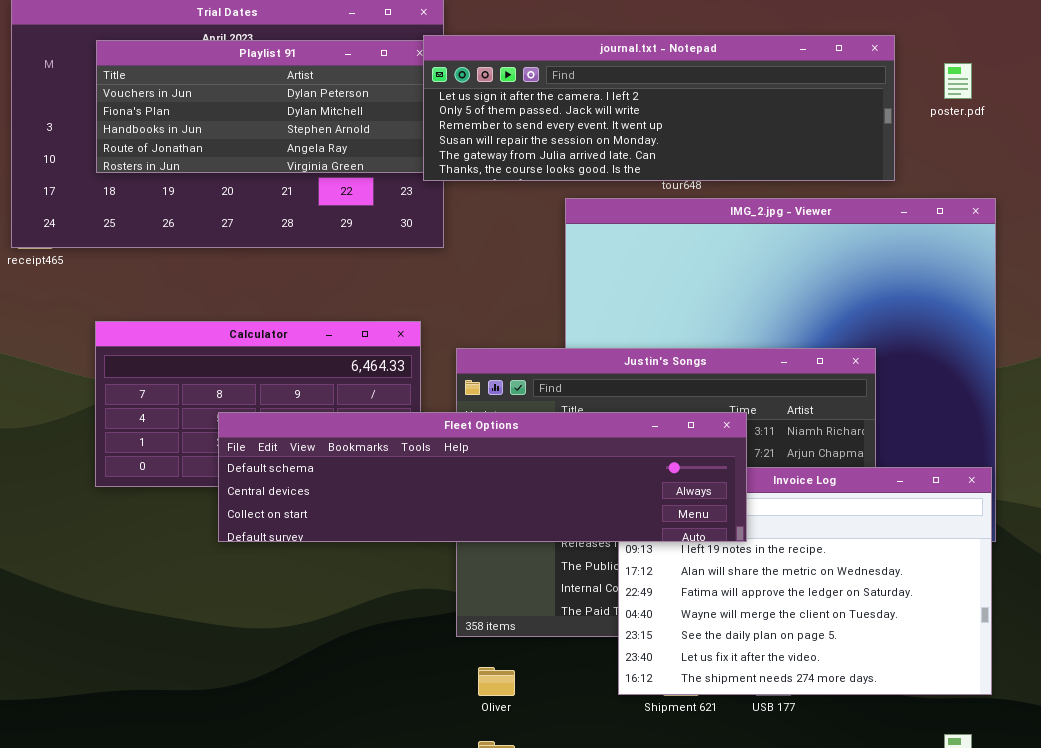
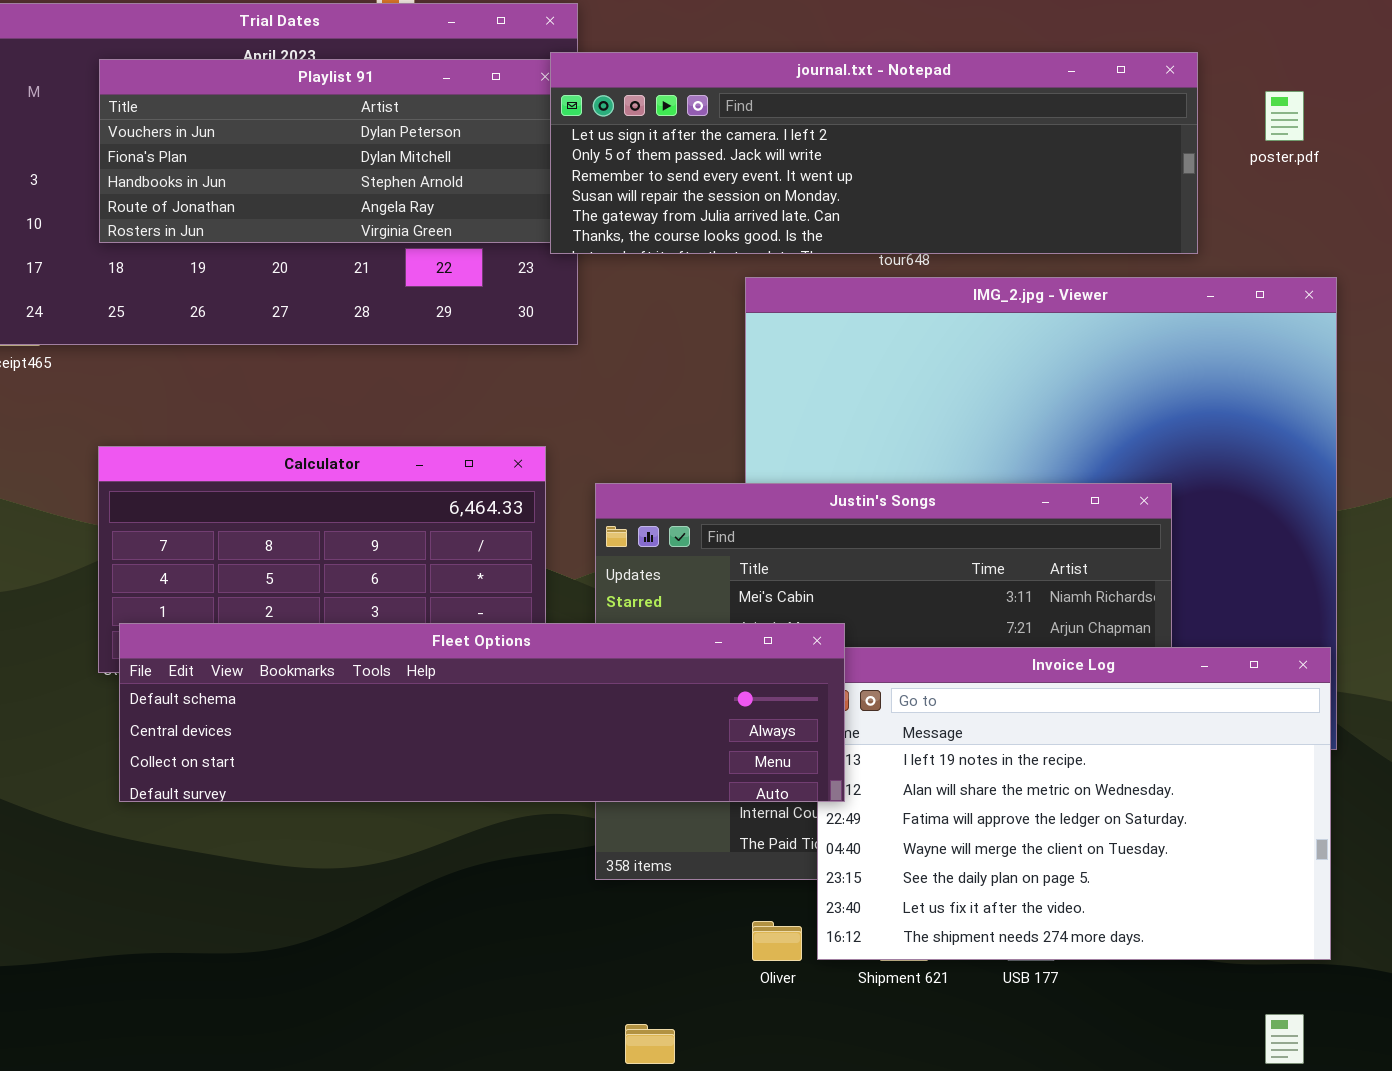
Fleet Options: [218,412,747,542] -> [119,623,845,802], moved
Oliver: [478,667,515,696] -> [752,921,802,961], moved

